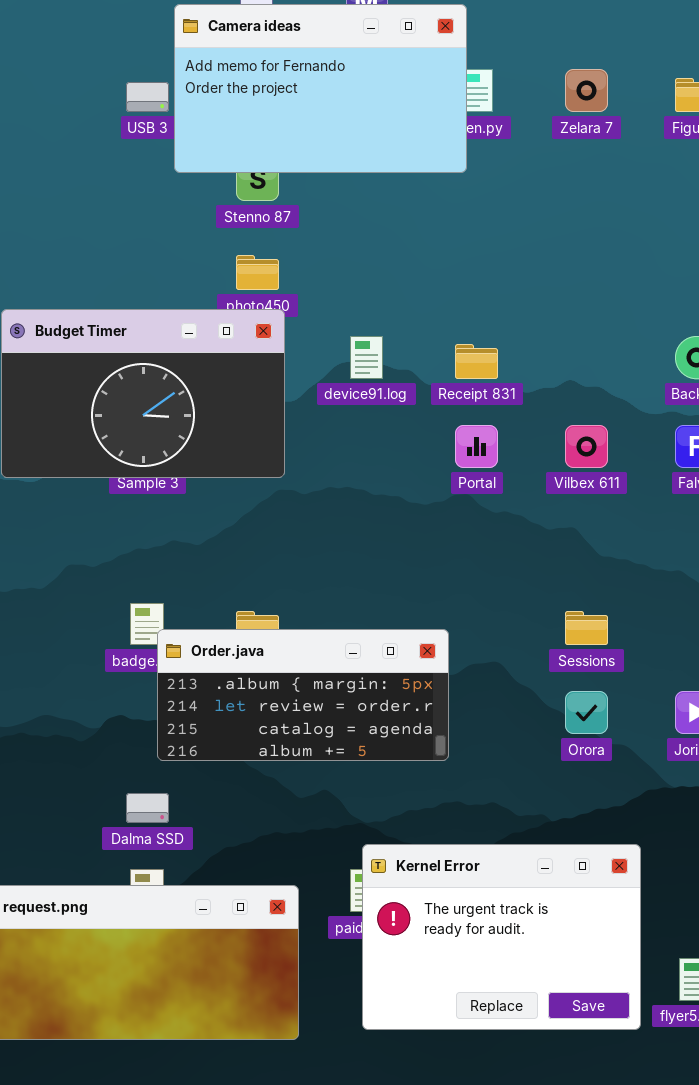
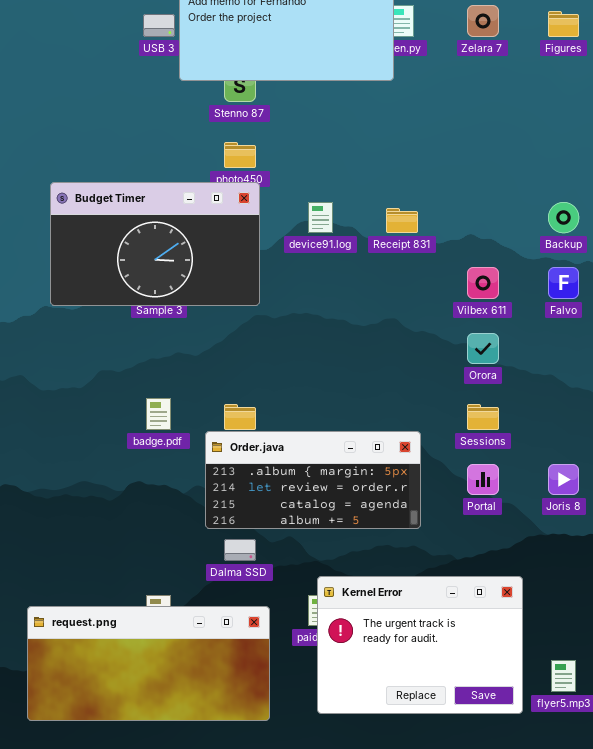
Portal: [455,425,498,468] -> [467,464,499,495], moved
Order.java: [157,629,449,761] -> [205,431,421,529], moved
Orora: [565,691,608,734] -> [467,333,499,364], moved
Dalma SSD: [126,793,169,823] -> [224,539,256,561], moved

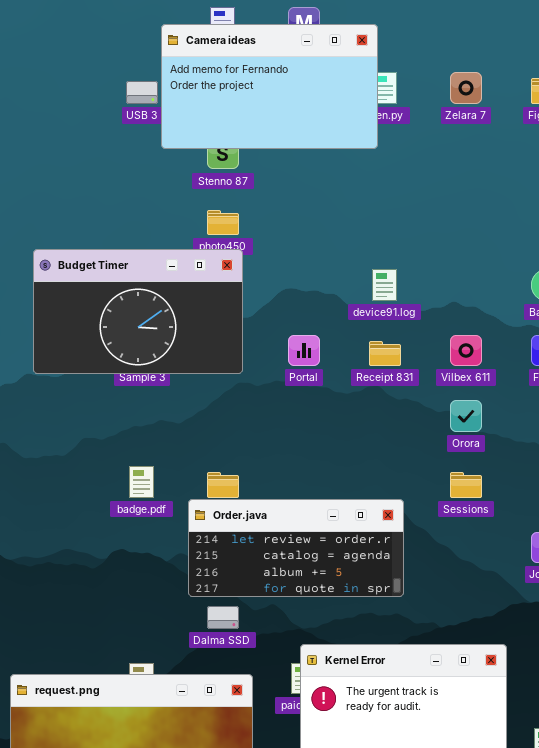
device91.log: [308,202,333,233] -> [372,269,397,301], moved
Receipt 831: [386,208,418,233] -> [369,341,401,366], moved
Order.java: [205,431,421,529] -> [188,499,404,597], scrolled down 1 row
Portal: [467,464,499,495] -> [288,335,320,366], moved

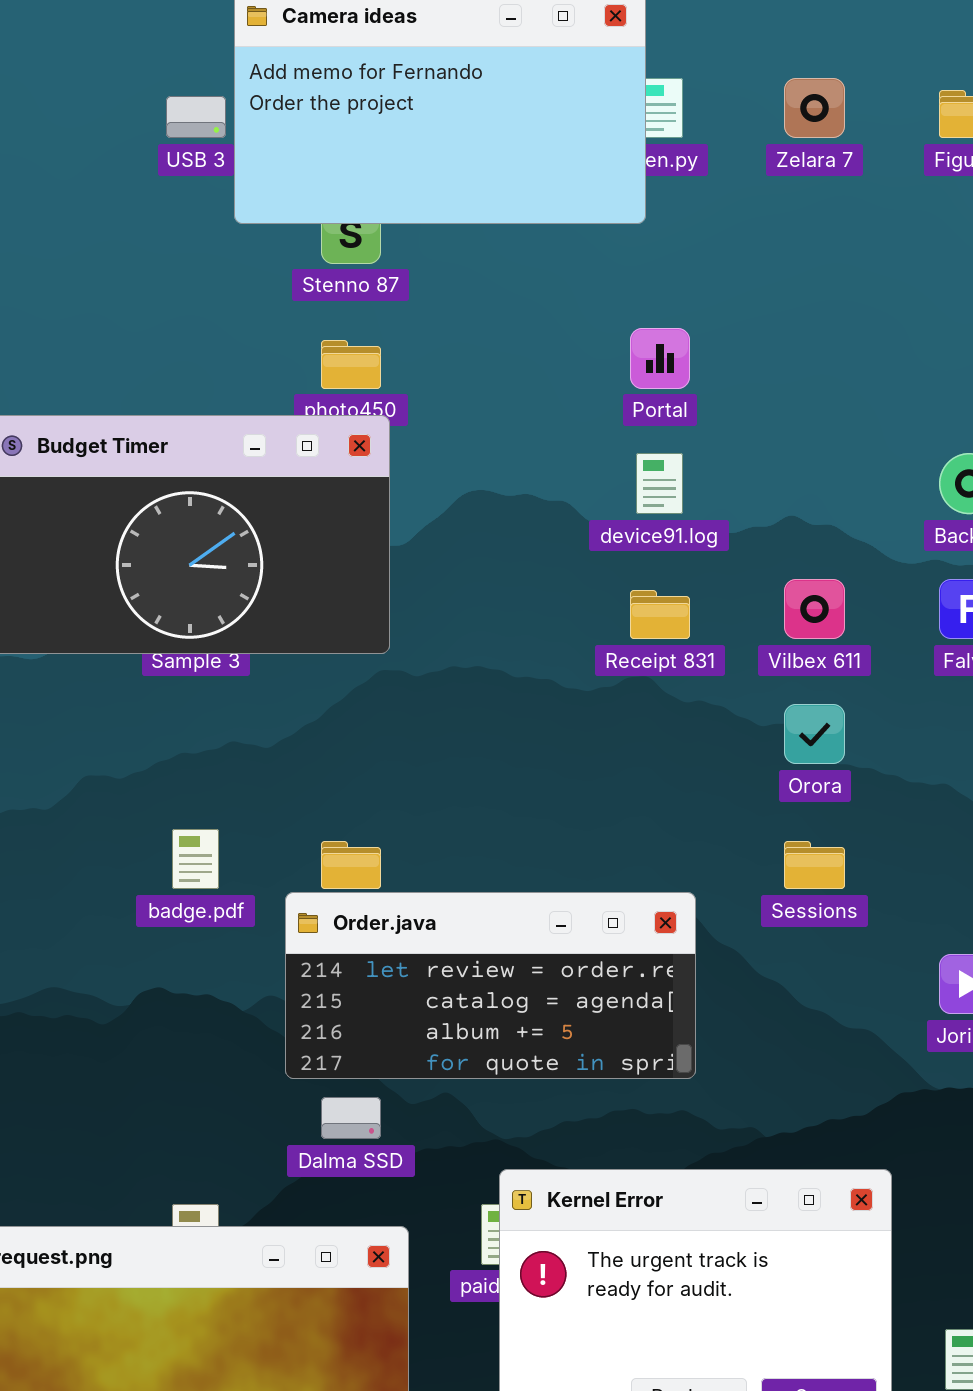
Portal: [288,335,320,366] -> [630,328,690,389], moved

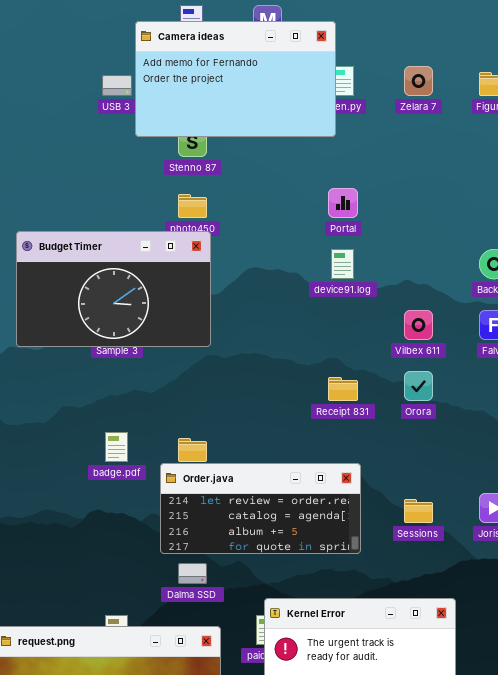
Receipt 831: [630,590,690,639] -> [328,377,358,401], moved
Sessions: [784,841,845,889] -> [404,499,433,523], moved

